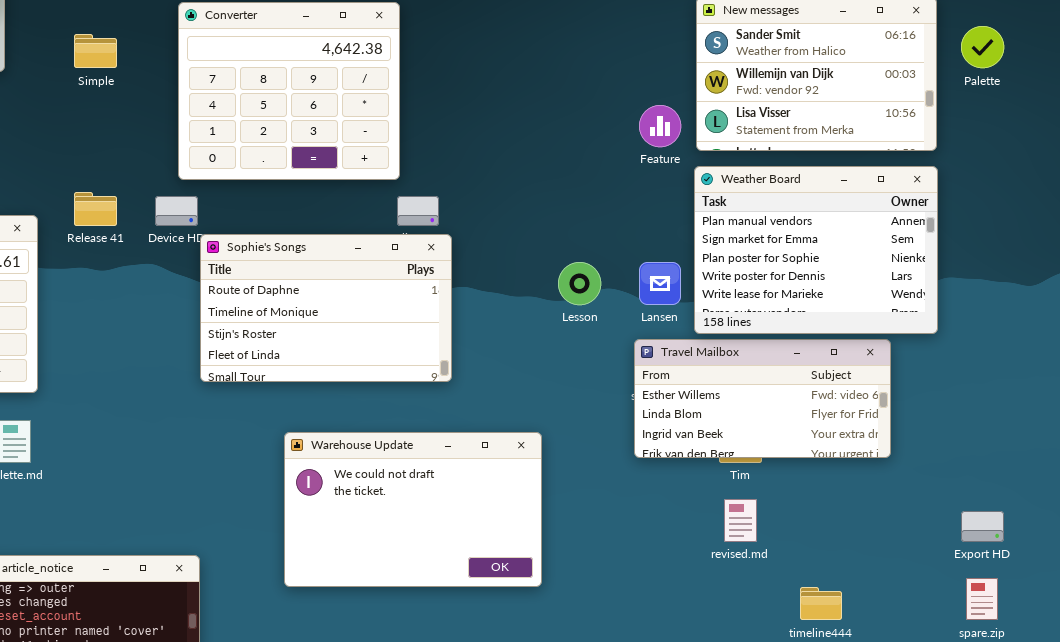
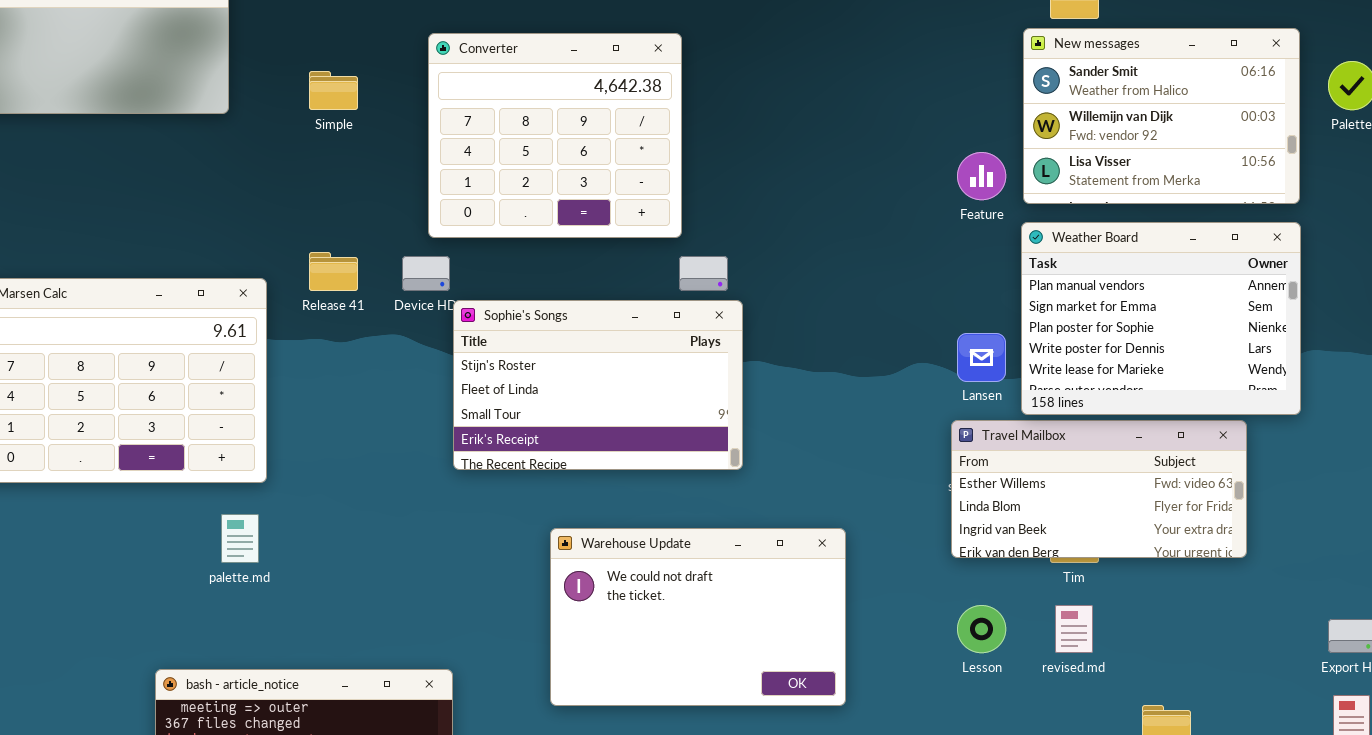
Sophie's Songs: [200,234,452,382] -> [453,300,743,470], scrolled down 2 rows
Lesson: [558,262,601,305] -> [957,605,1006,653], moved

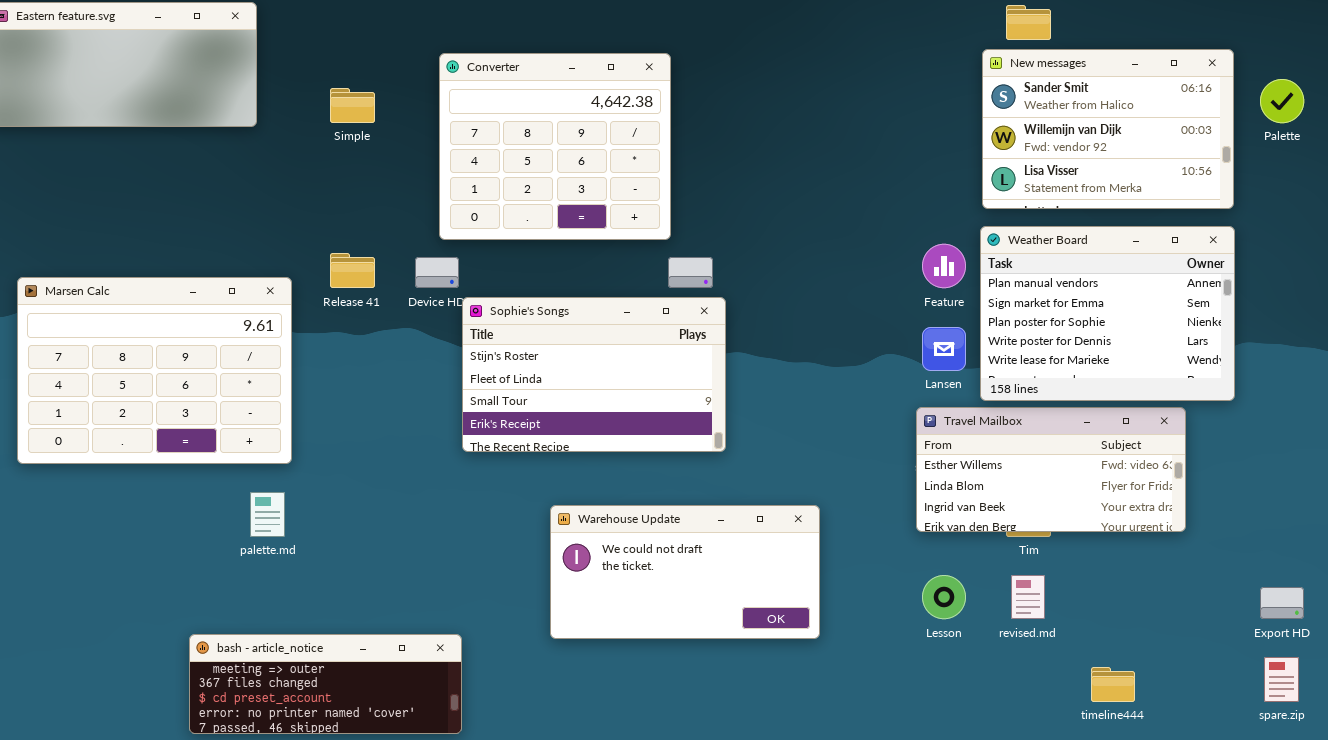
Feature: [957,152,1006,200] -> [922,244,966,288], moved
Warehouse Update: [550,528,846,706] -> [550,505,820,639], resized

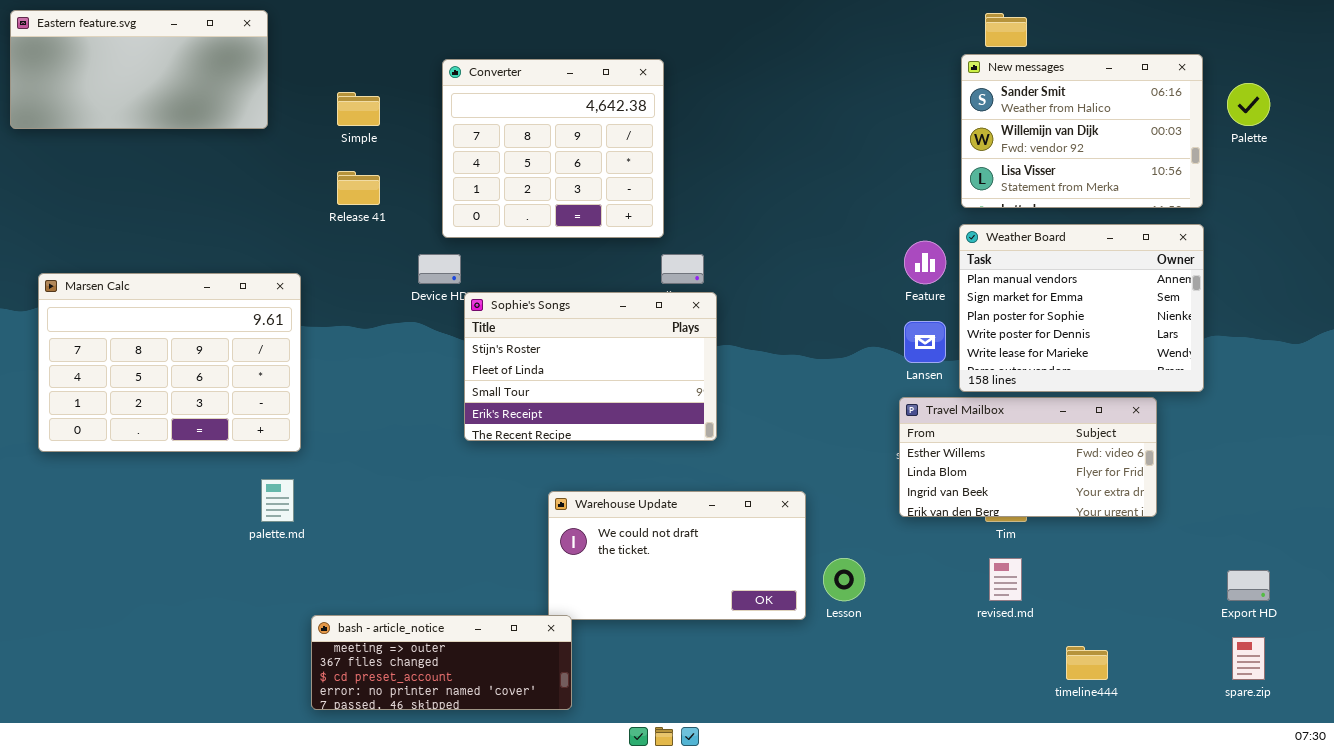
Release 41: [330,253,375,288] -> [337,171,380,205], moved
Lesson: [922,575,966,619] -> [823,558,865,601], moved
bash - article_notice: [189,634,462,734] -> [311,615,572,710], moved

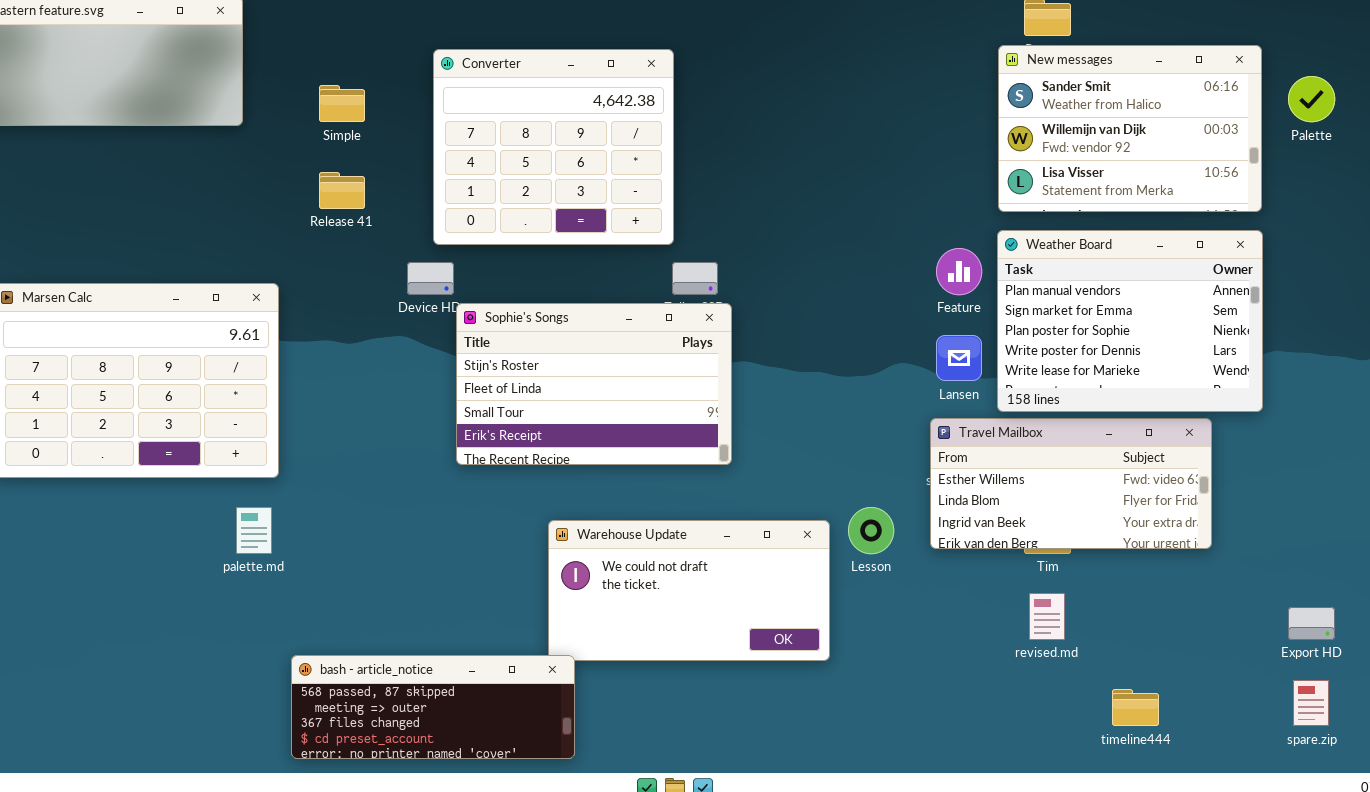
Lesson: [823,558,865,601] -> [848,507,894,554], moved
bash - article_notice: [311,615,572,710] -> [291,655,575,759], scrolled up 1 row

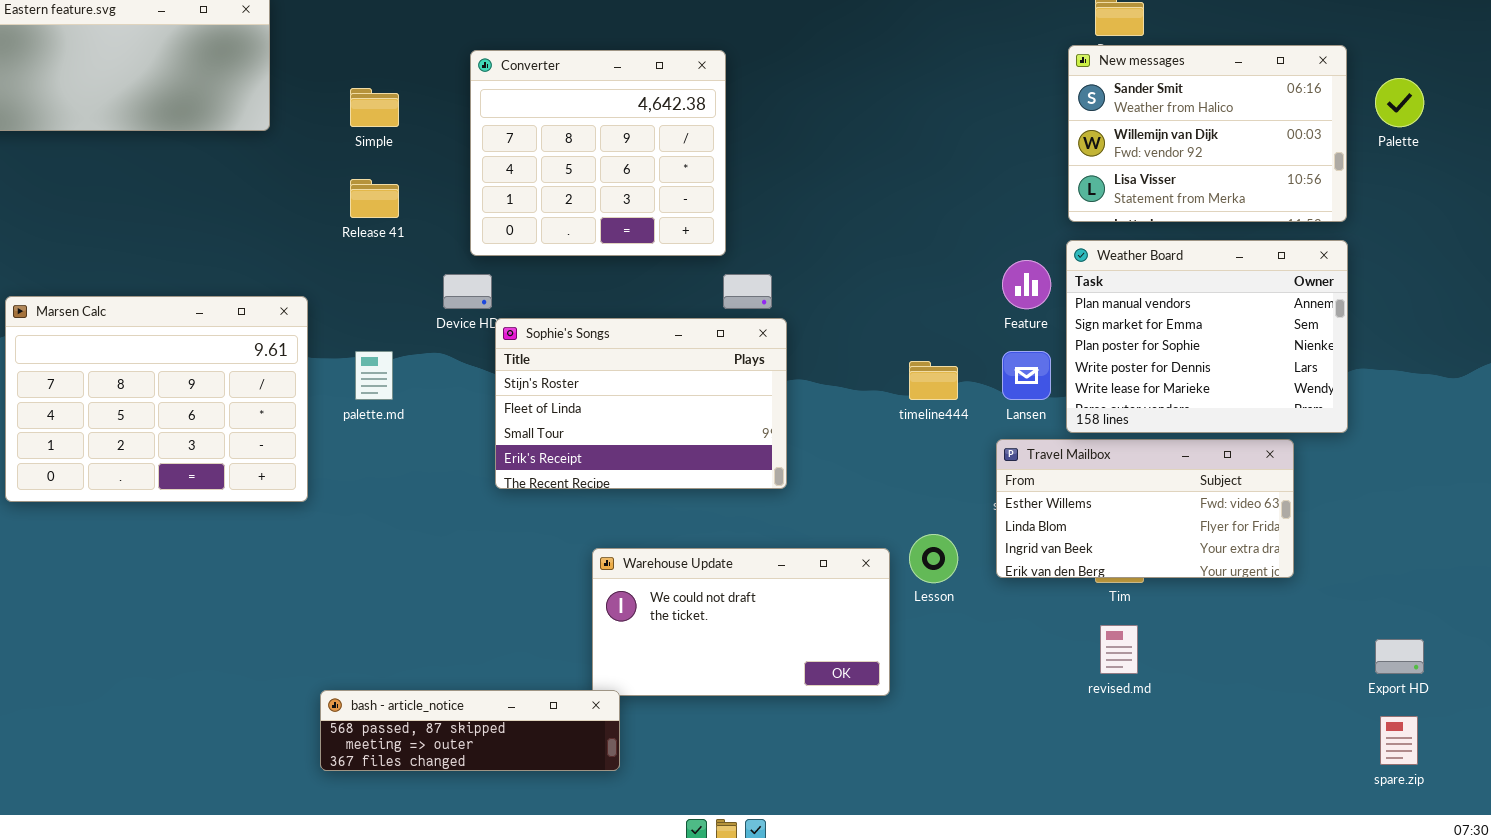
palette.md: [236,507,272,554] -> [355,351,393,400], moved
bash - article_notice: [291,655,575,759] -> [320,690,620,771], resized
timeline444: [1112,689,1159,726] -> [909,361,958,400], moved

